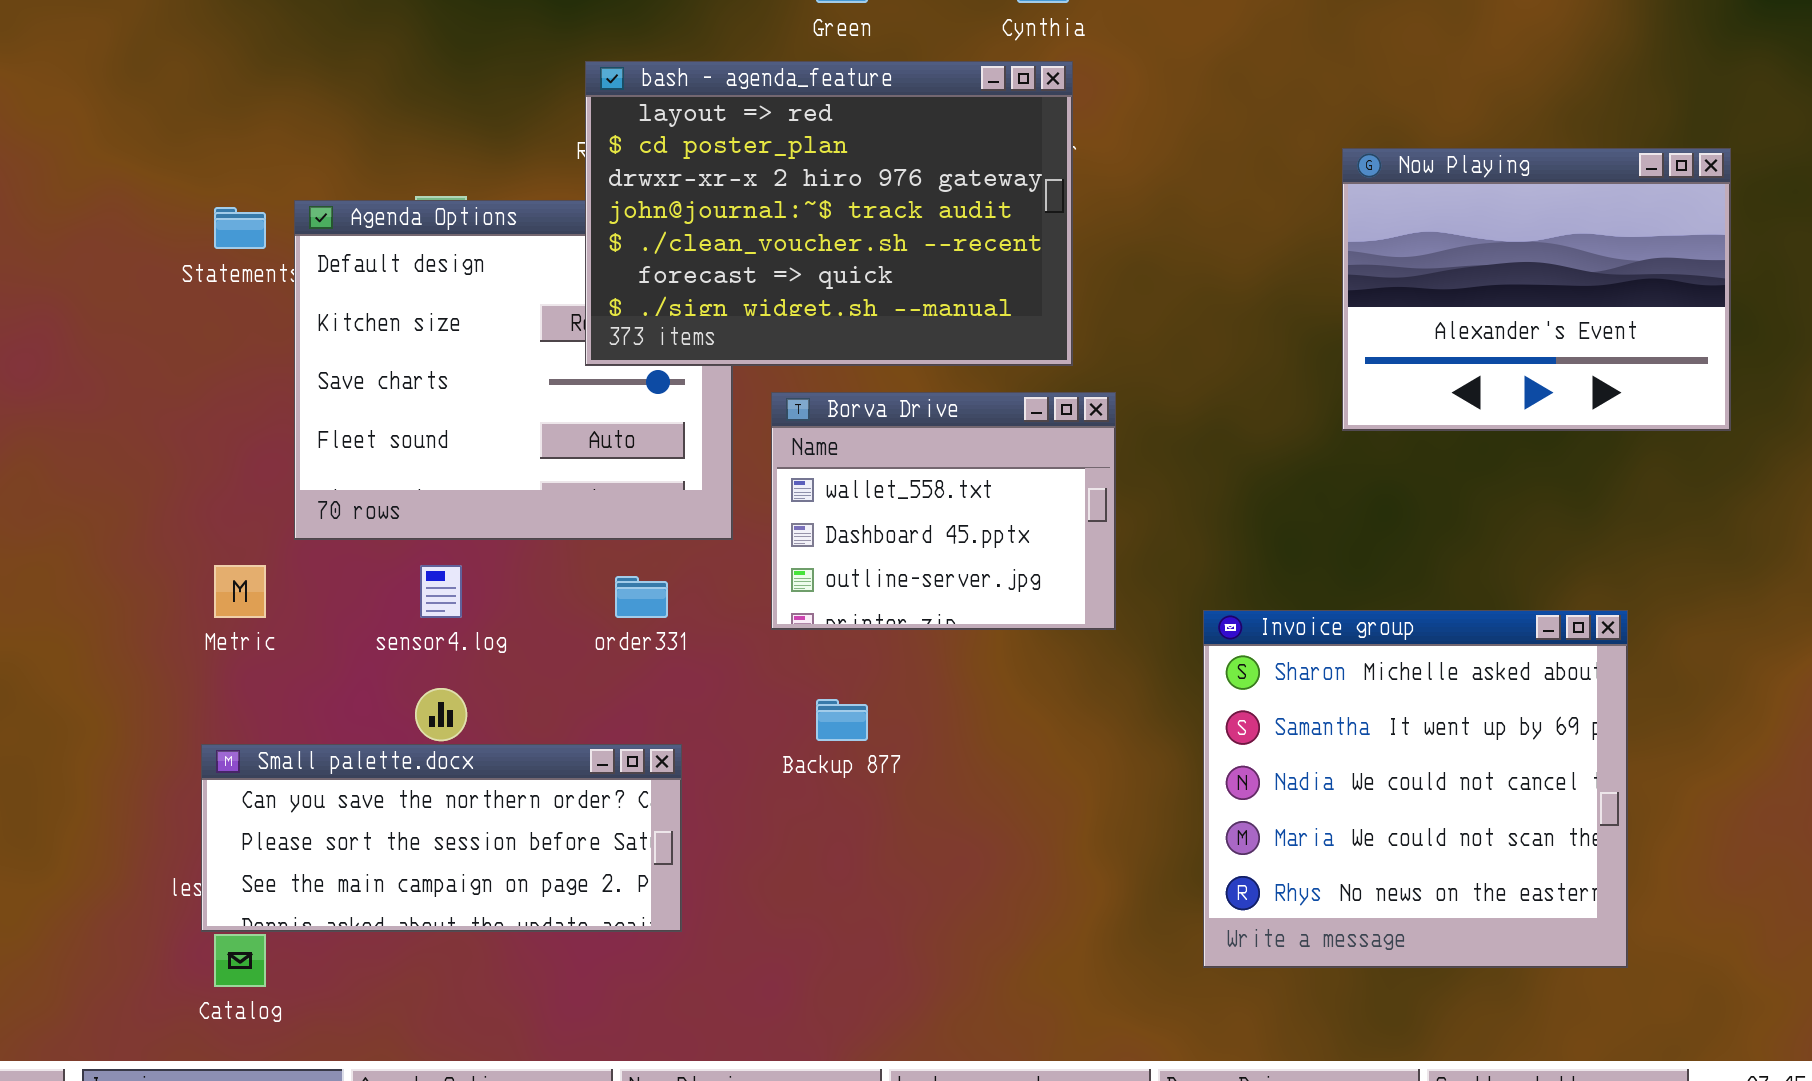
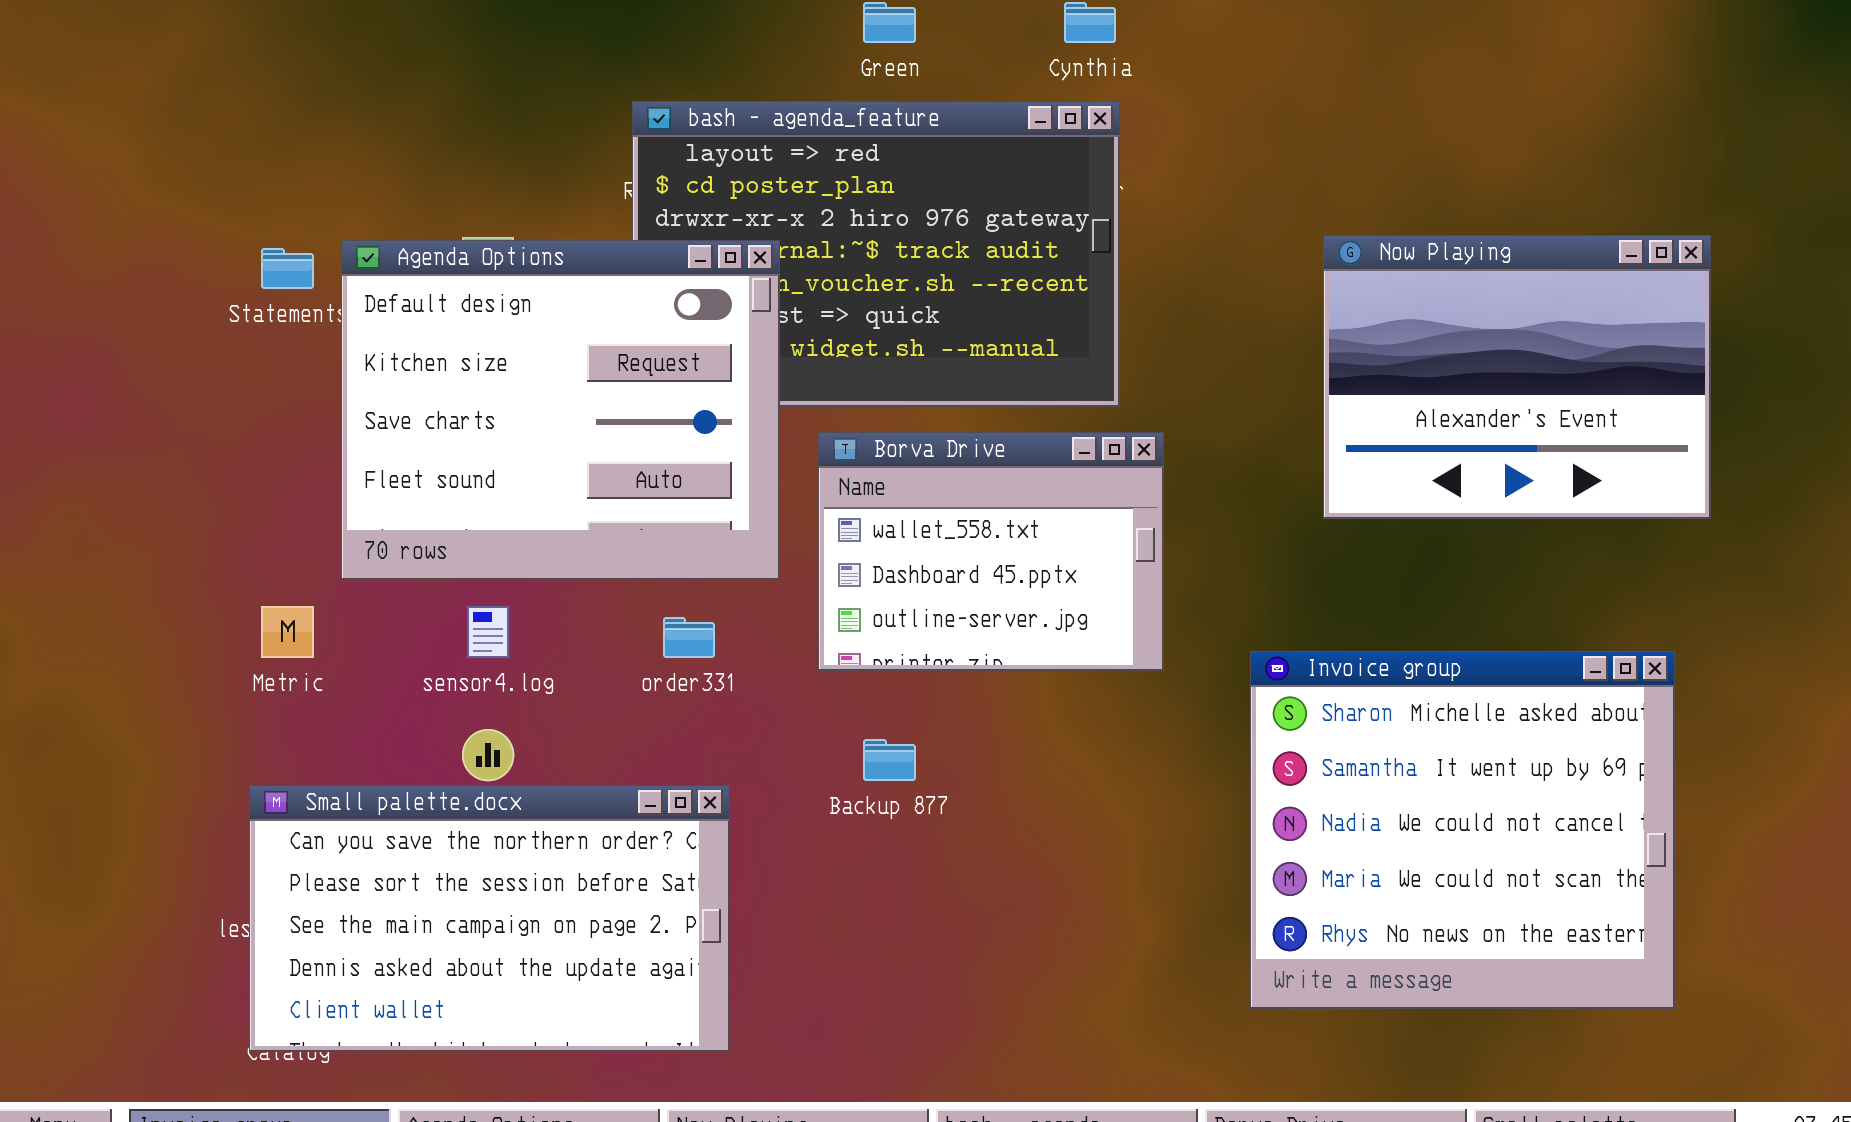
Now Playing: [1342,148,1731,431] -> [1323,235,1711,519], moved
Agenda Options: [294,200,733,540] -> [341,240,780,580], raised
Small palette.docx: [201,744,682,932] -> [249,785,730,1052], resized

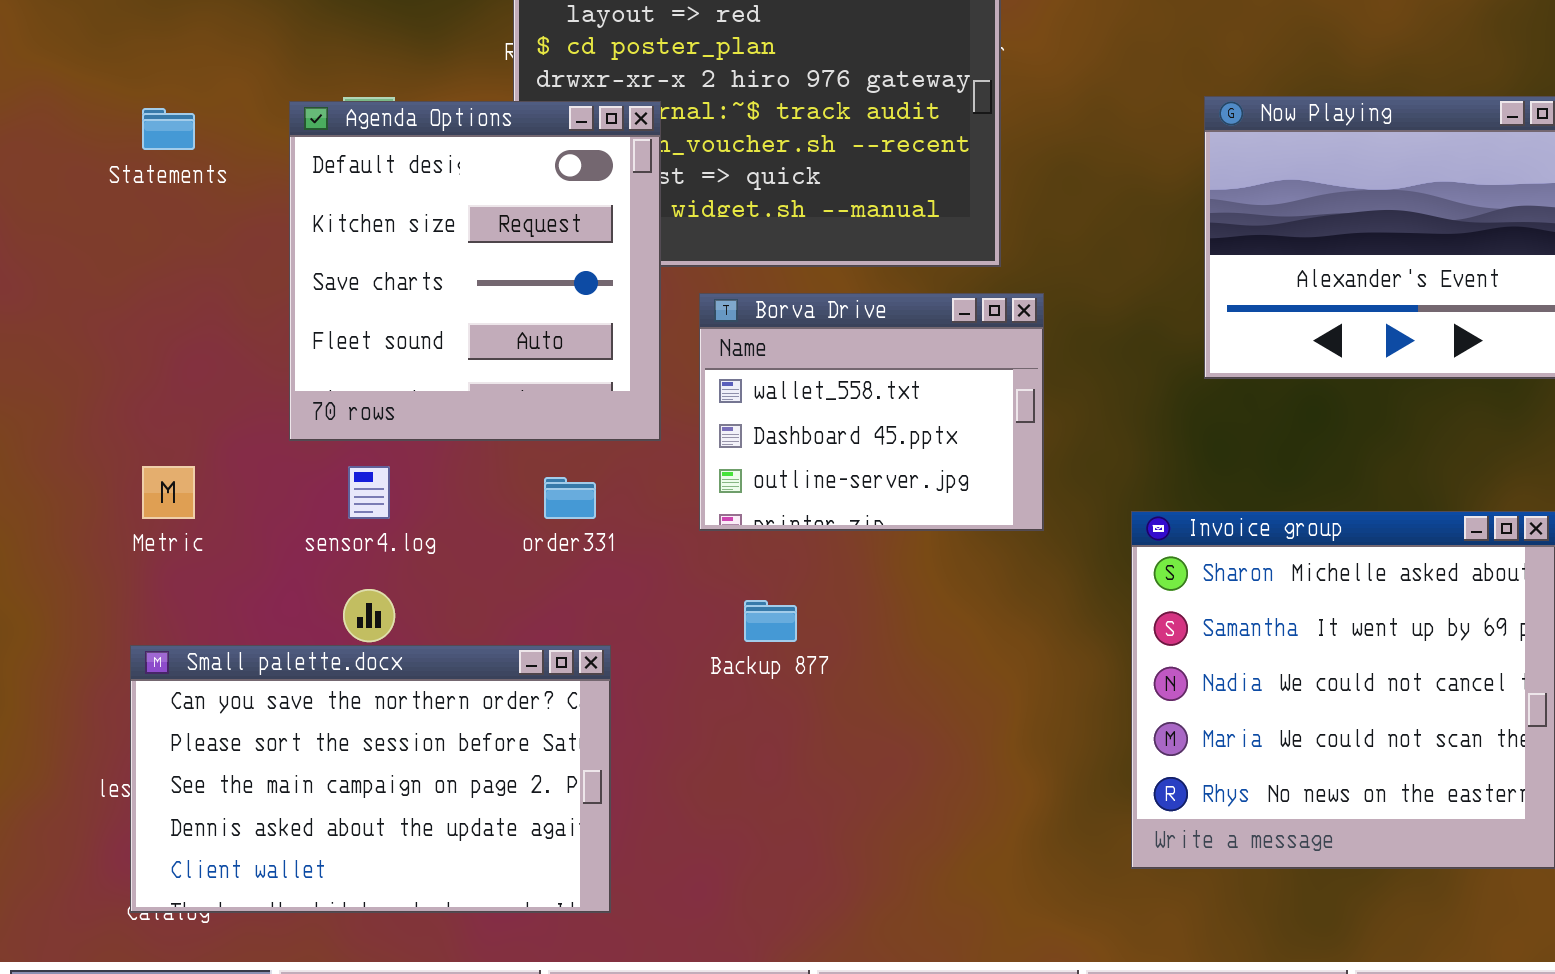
Agenda Options: [341,240,780,580] -> [289,101,661,441], resized

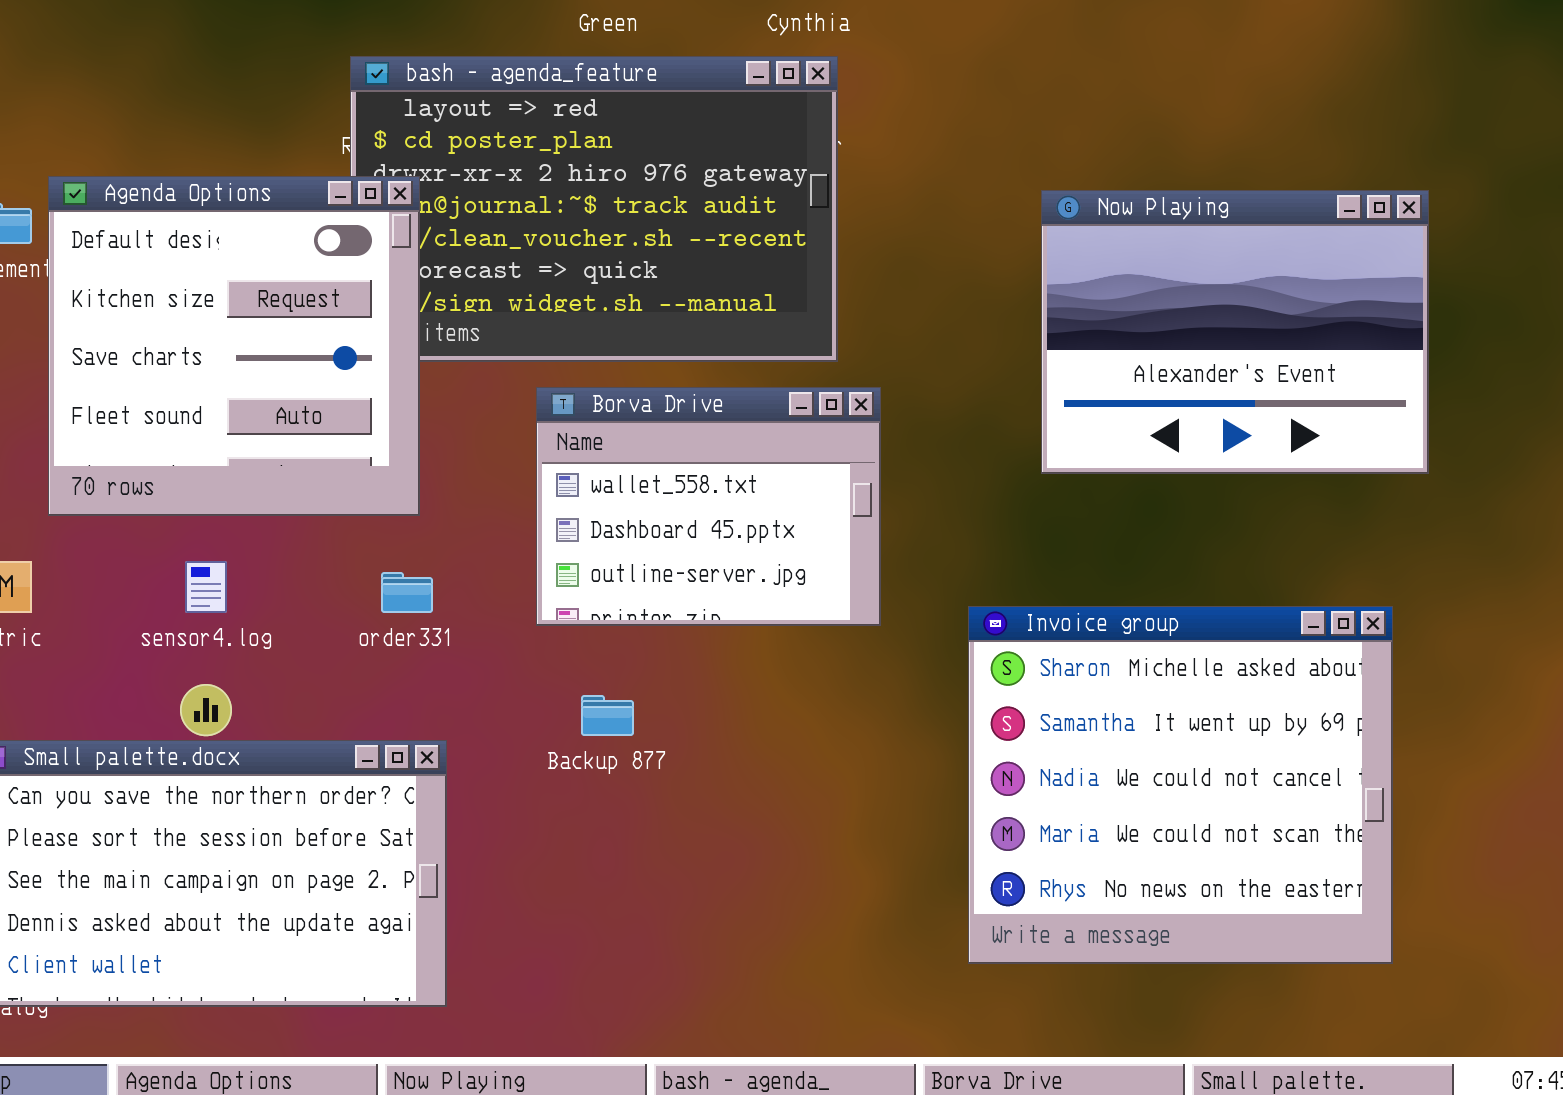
Agenda Options: [289,101,661,441] -> [48,176,420,516], moved

